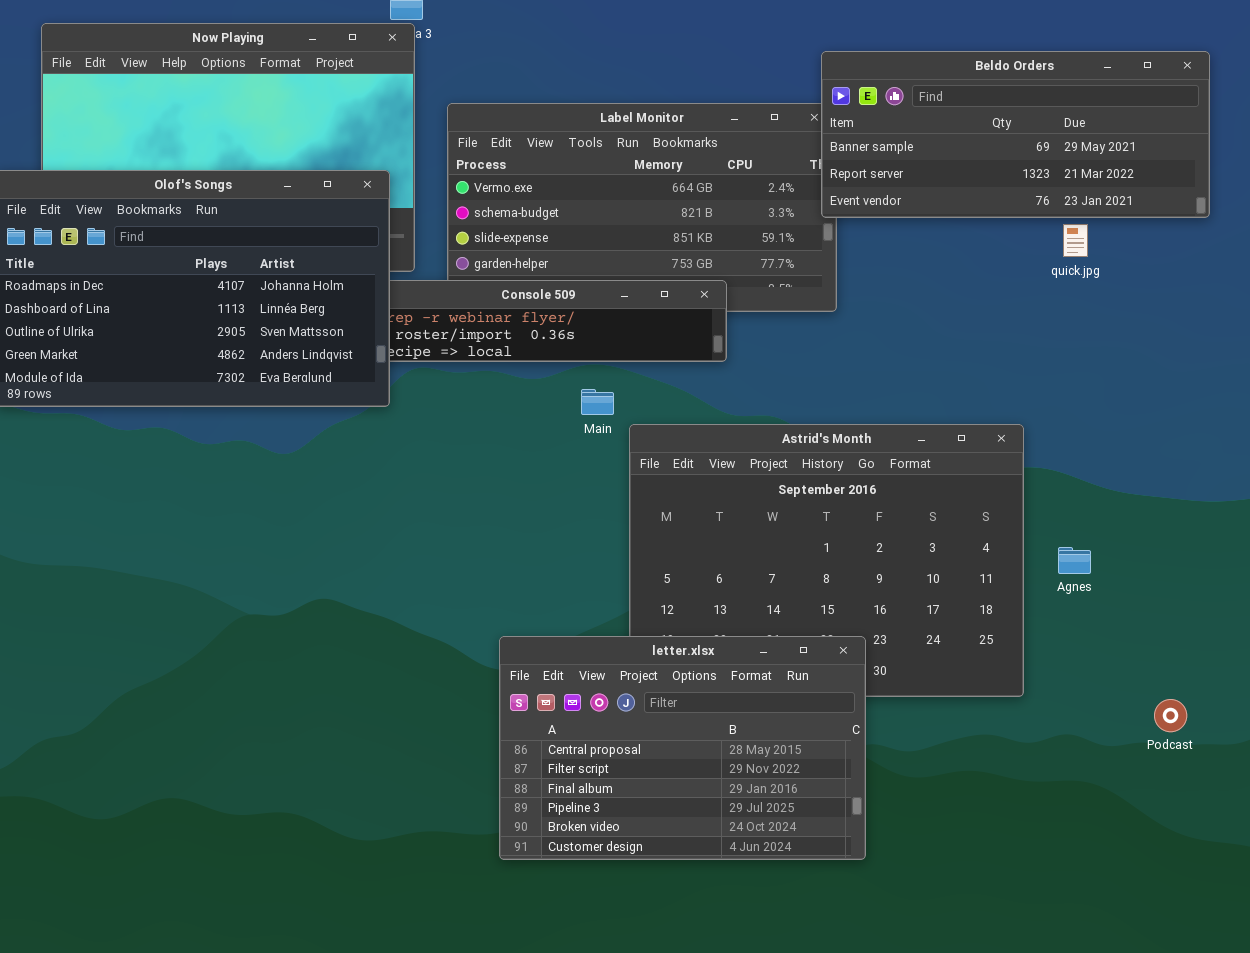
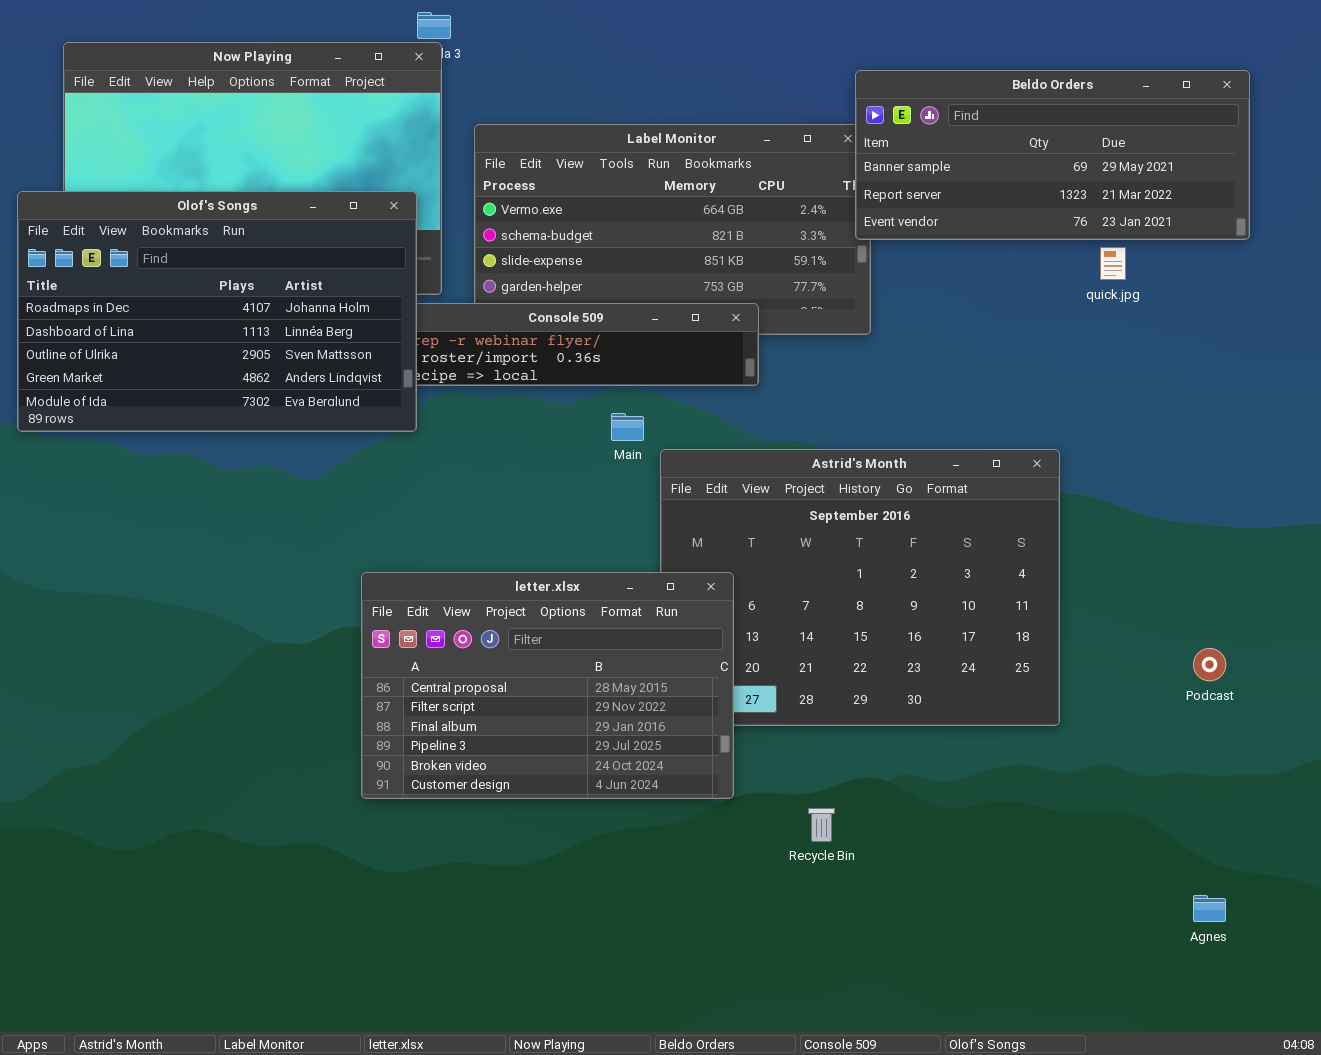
Agnes: [1058,547,1091,574] -> [1193,895,1226,922], moved
letter.xlsx: [499,636,866,860] -> [361,572,734,799], moved
Podcast: [1154,699,1187,732] -> [1193,648,1226,681], moved

